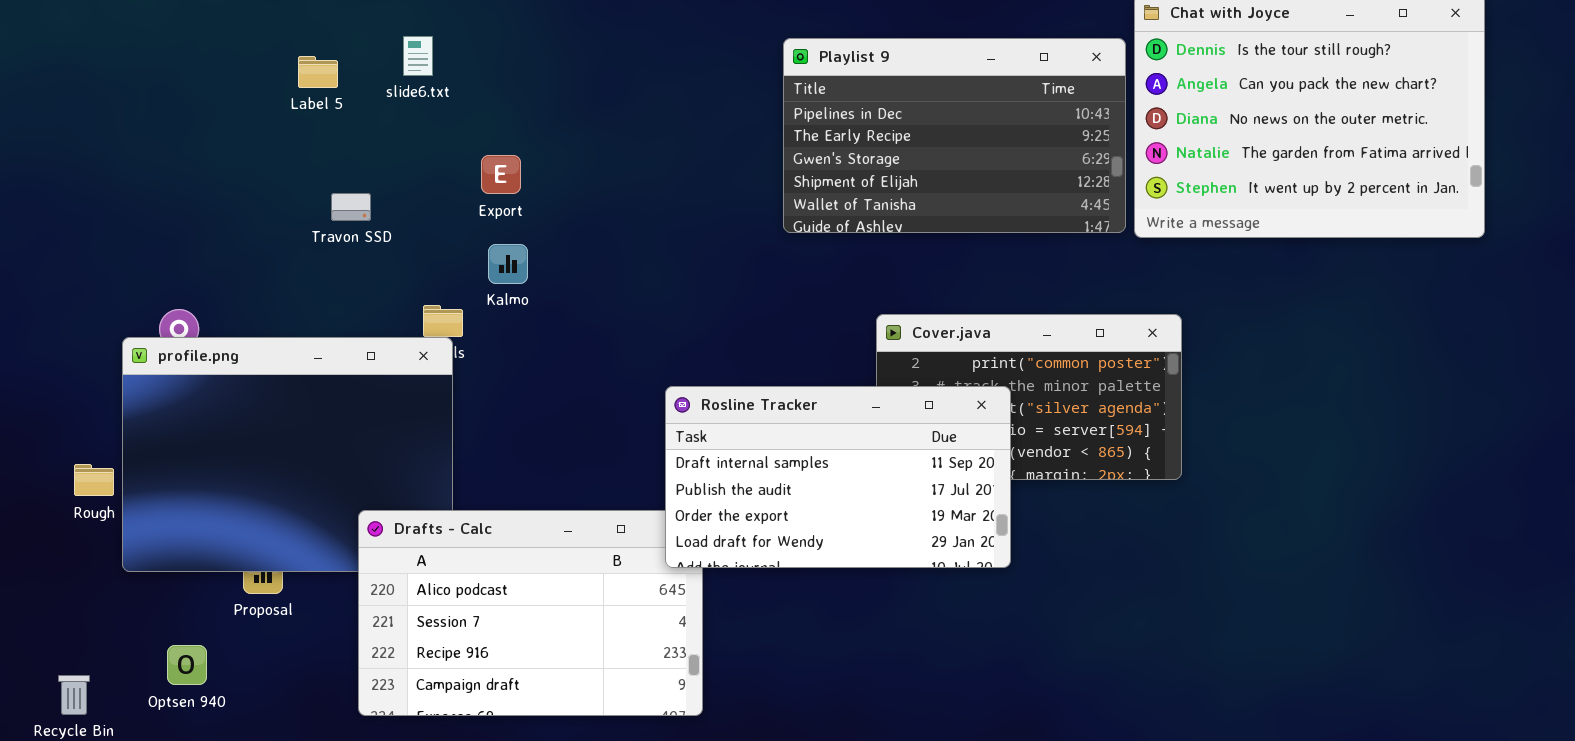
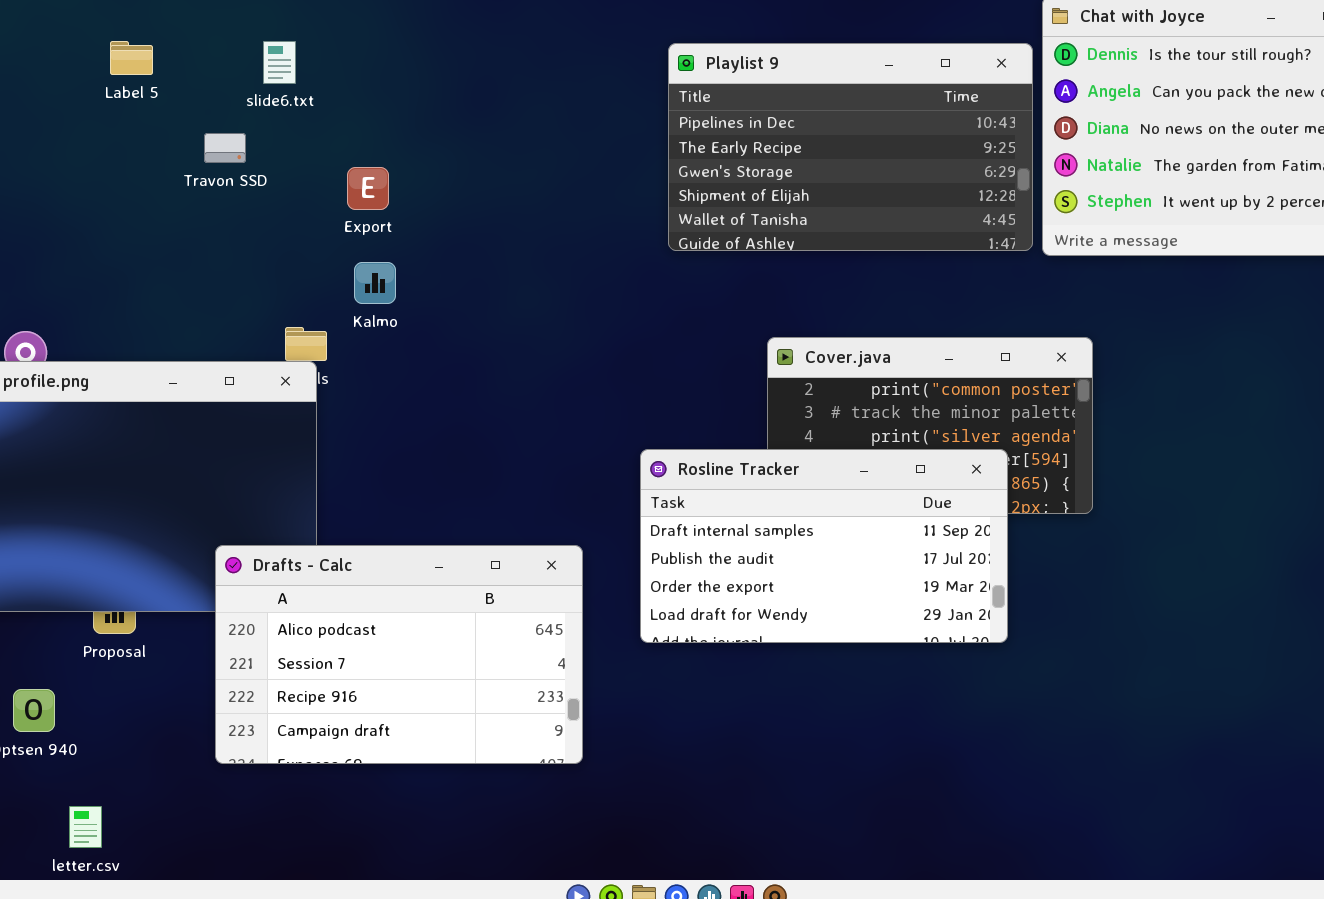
Label 5: [298,56,338,88] -> [110,41,153,75], moved
Travon SSD: [331,193,371,221] -> [204,133,246,163], moved
Rosline Tracker: [665,386,1011,568] -> [640,449,1008,643], moved

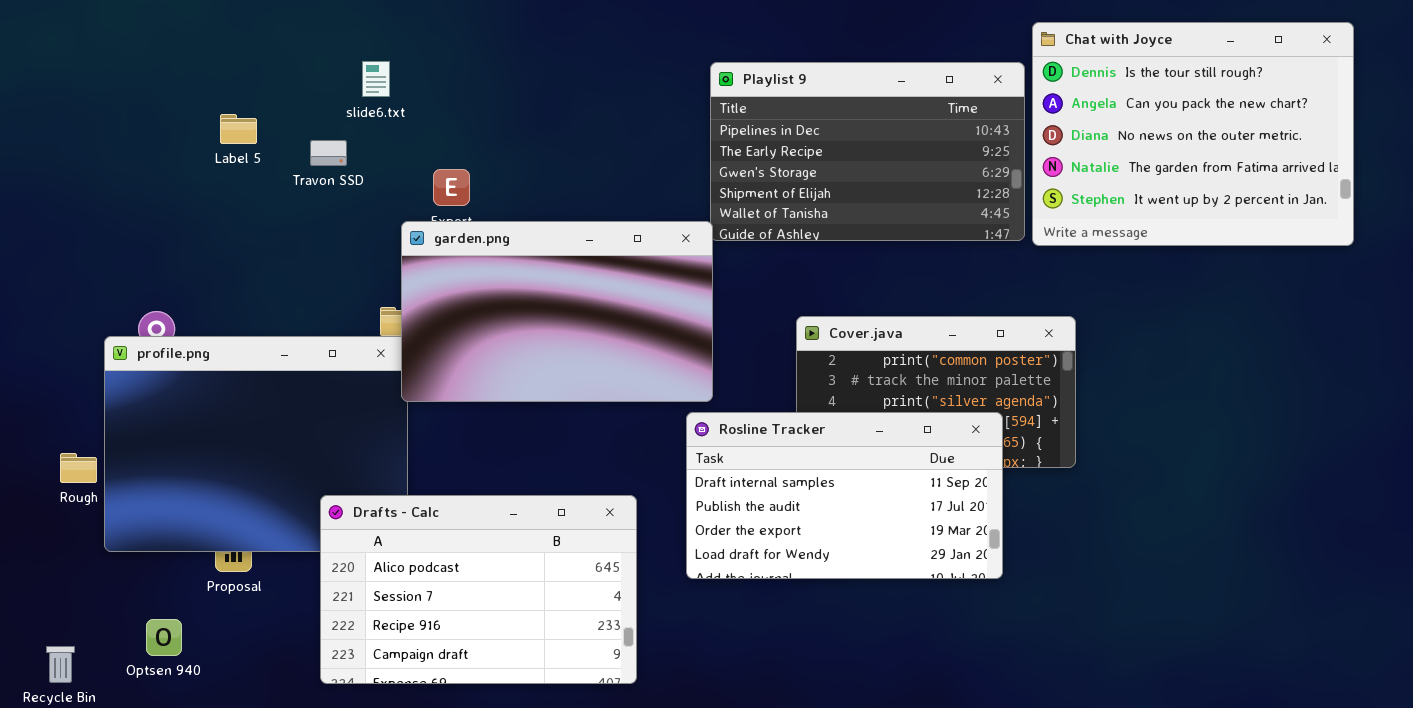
Label 5: [110,41,153,75] -> [220,114,257,144], moved
garden.png: none -> [401,221,713,402], opened

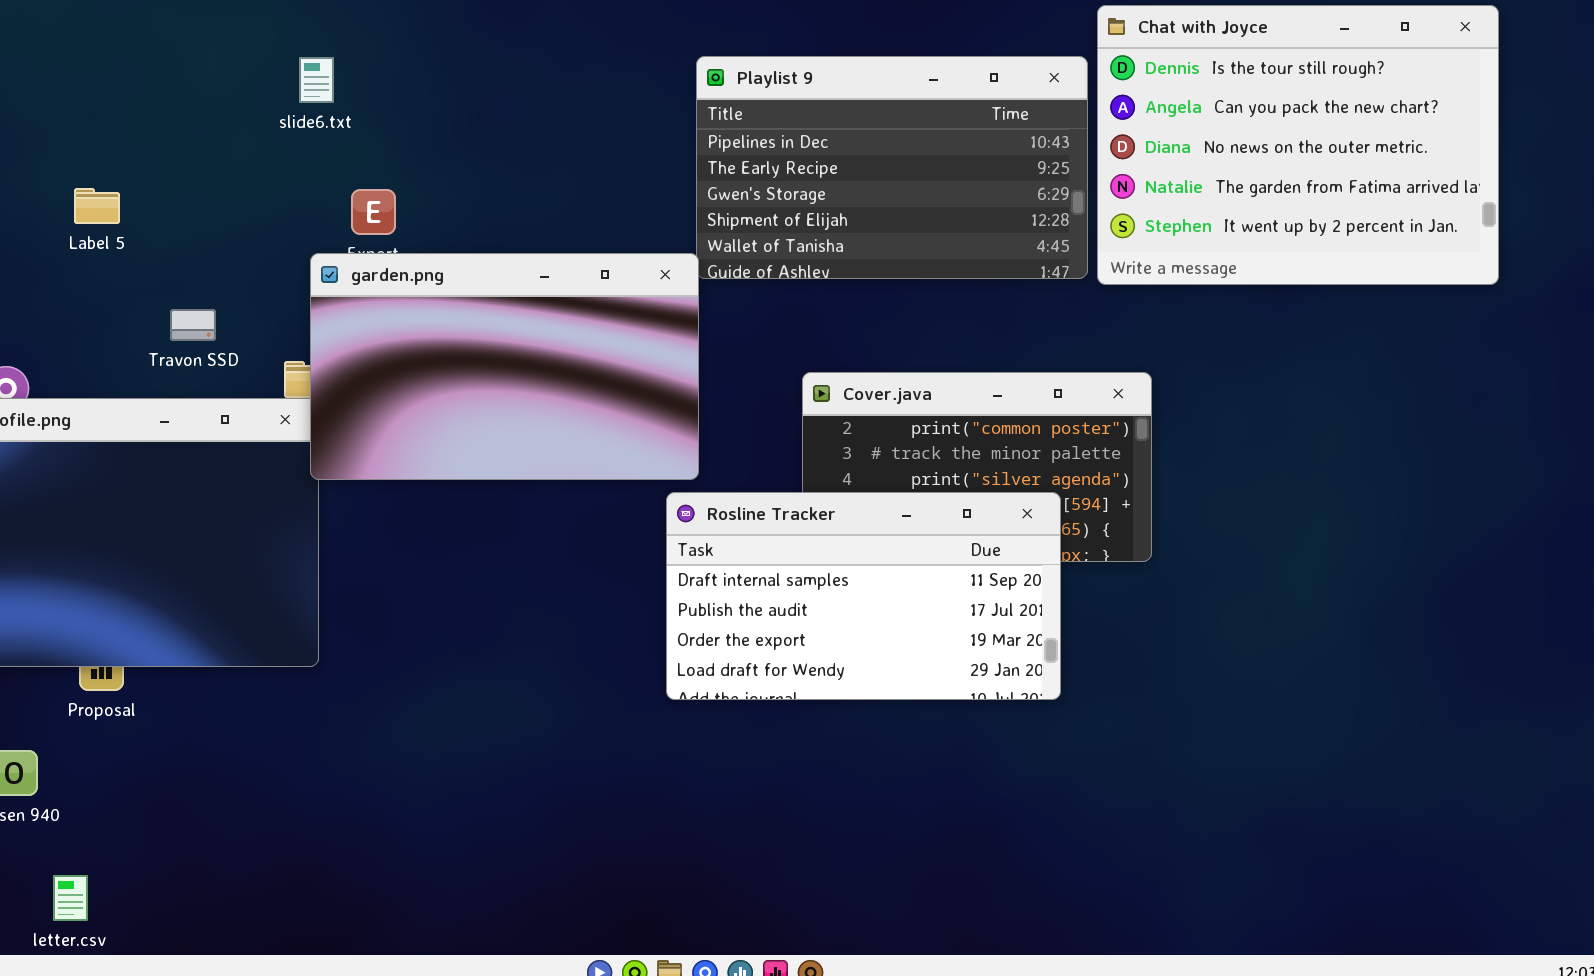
slide6.txt: [362,61,390,97] -> [299,57,334,103], moved
Label 5: [220,114,257,144] -> [74,188,120,224], moved
Travon SSD: [310,140,347,166] -> [170,309,216,341], moved
Drafts - Calc: [320,495,637,684] -> none, closed

